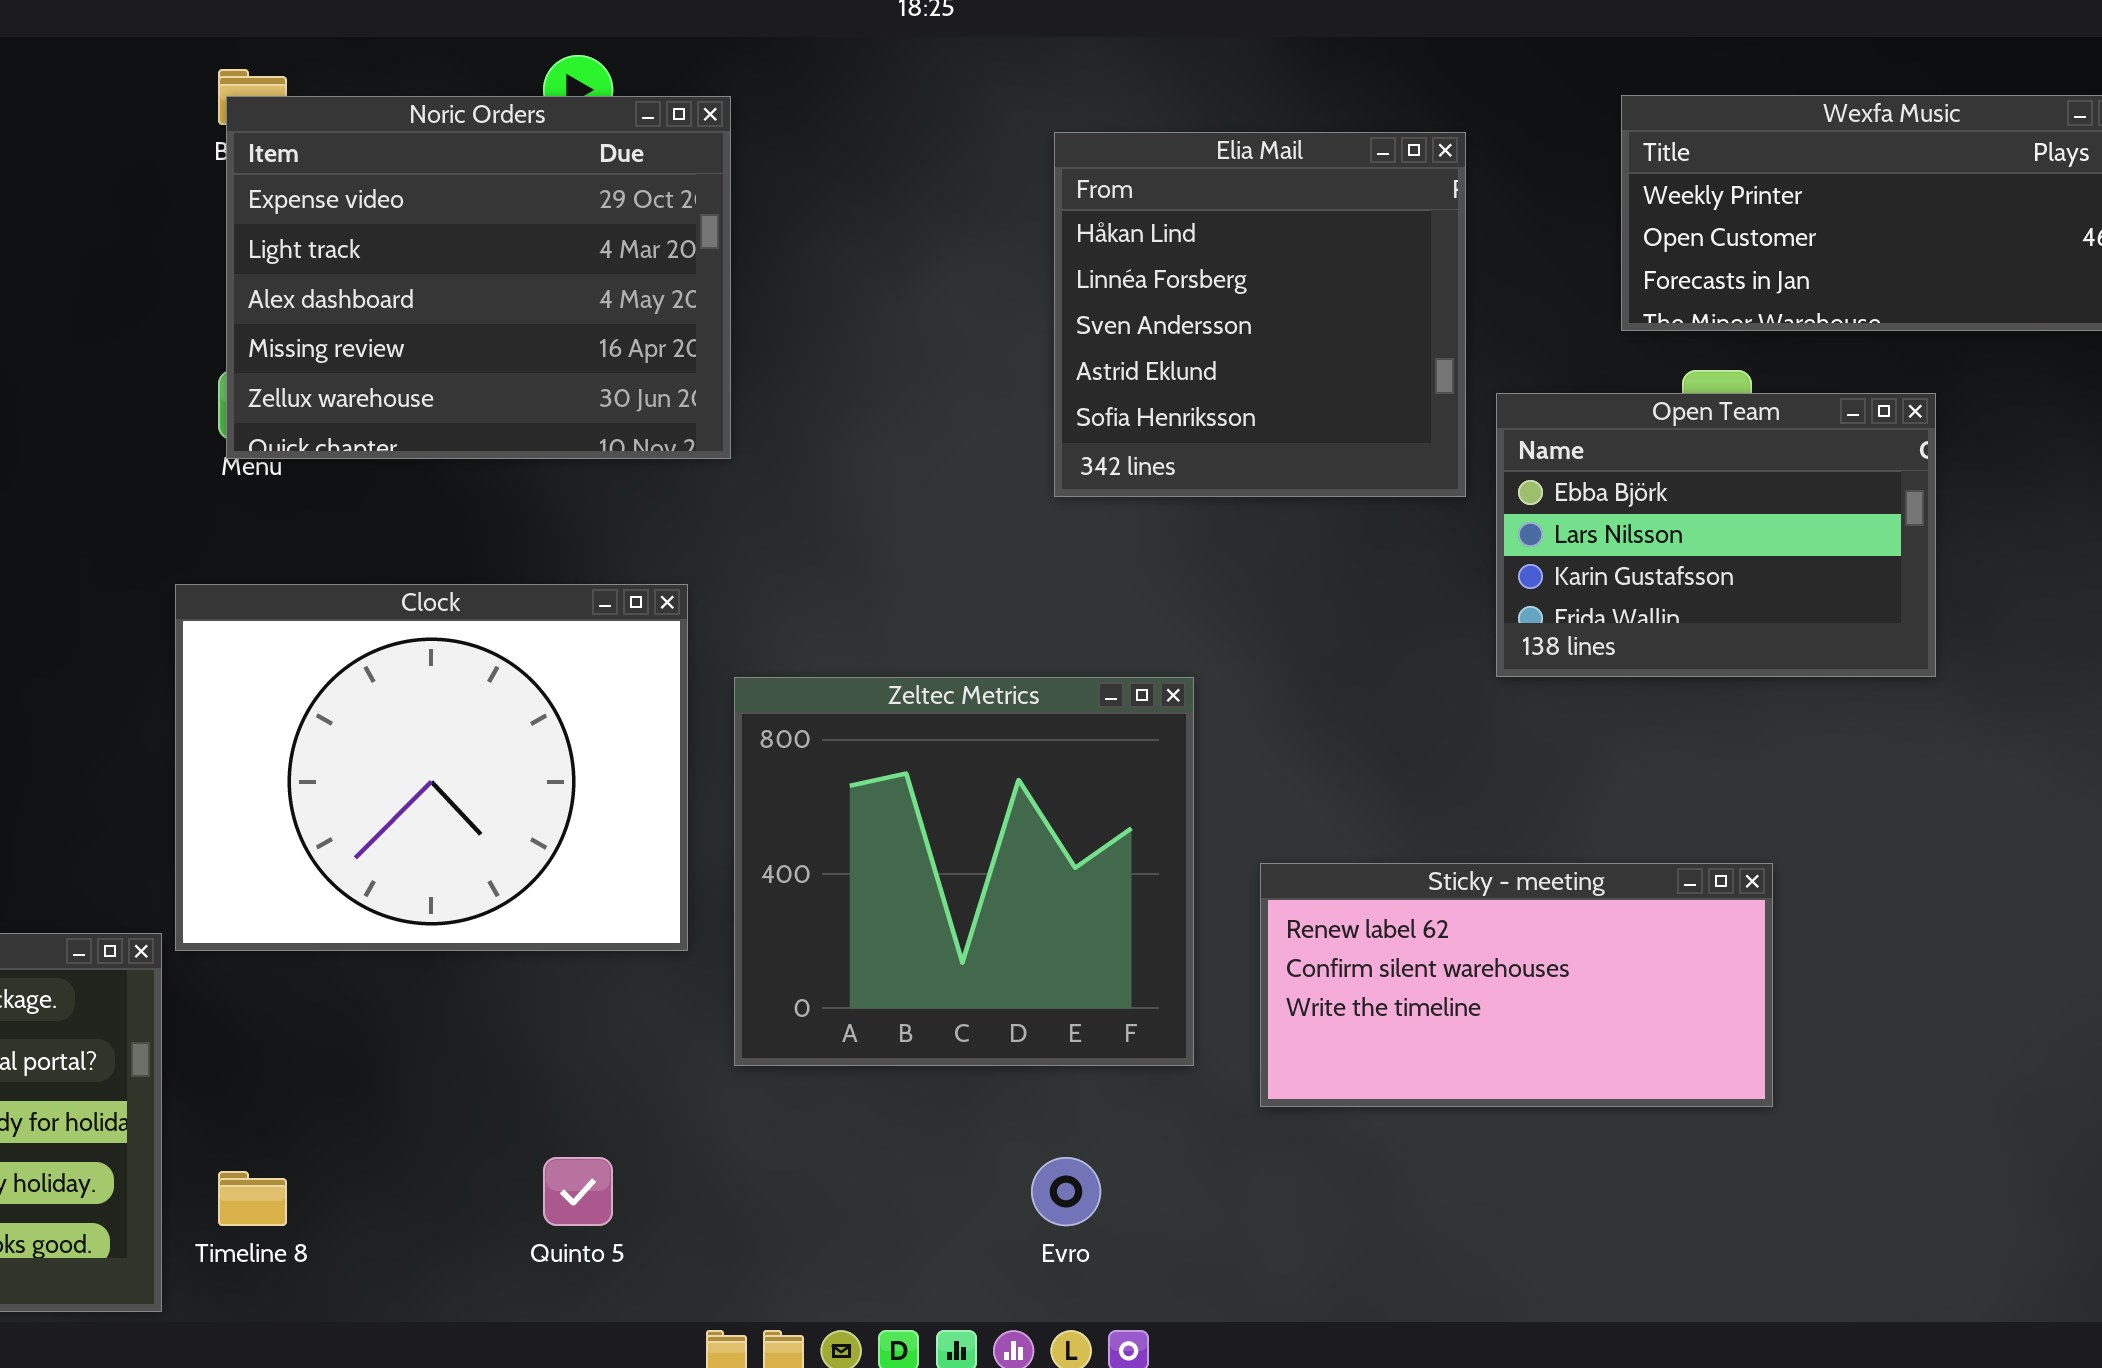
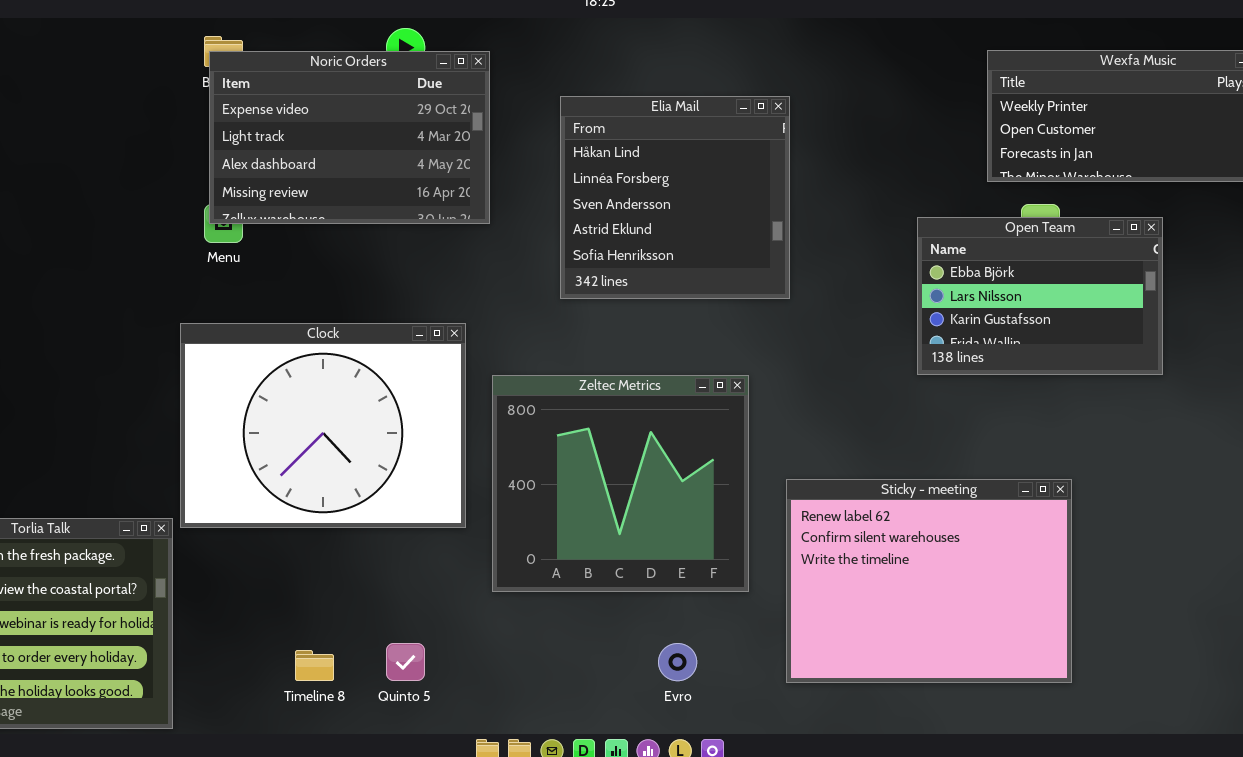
Noric Orders: [226,96,731,459] -> [209,51,490,224], resized
Elia Mail: [1054,132,1466,497] -> [560,96,790,299], moved
Sticky - meeting: [1260,863,1773,1107] -> [786,479,1072,683], resized
Timeline 8: [218,1171,287,1226] -> [295,650,334,681], moved

